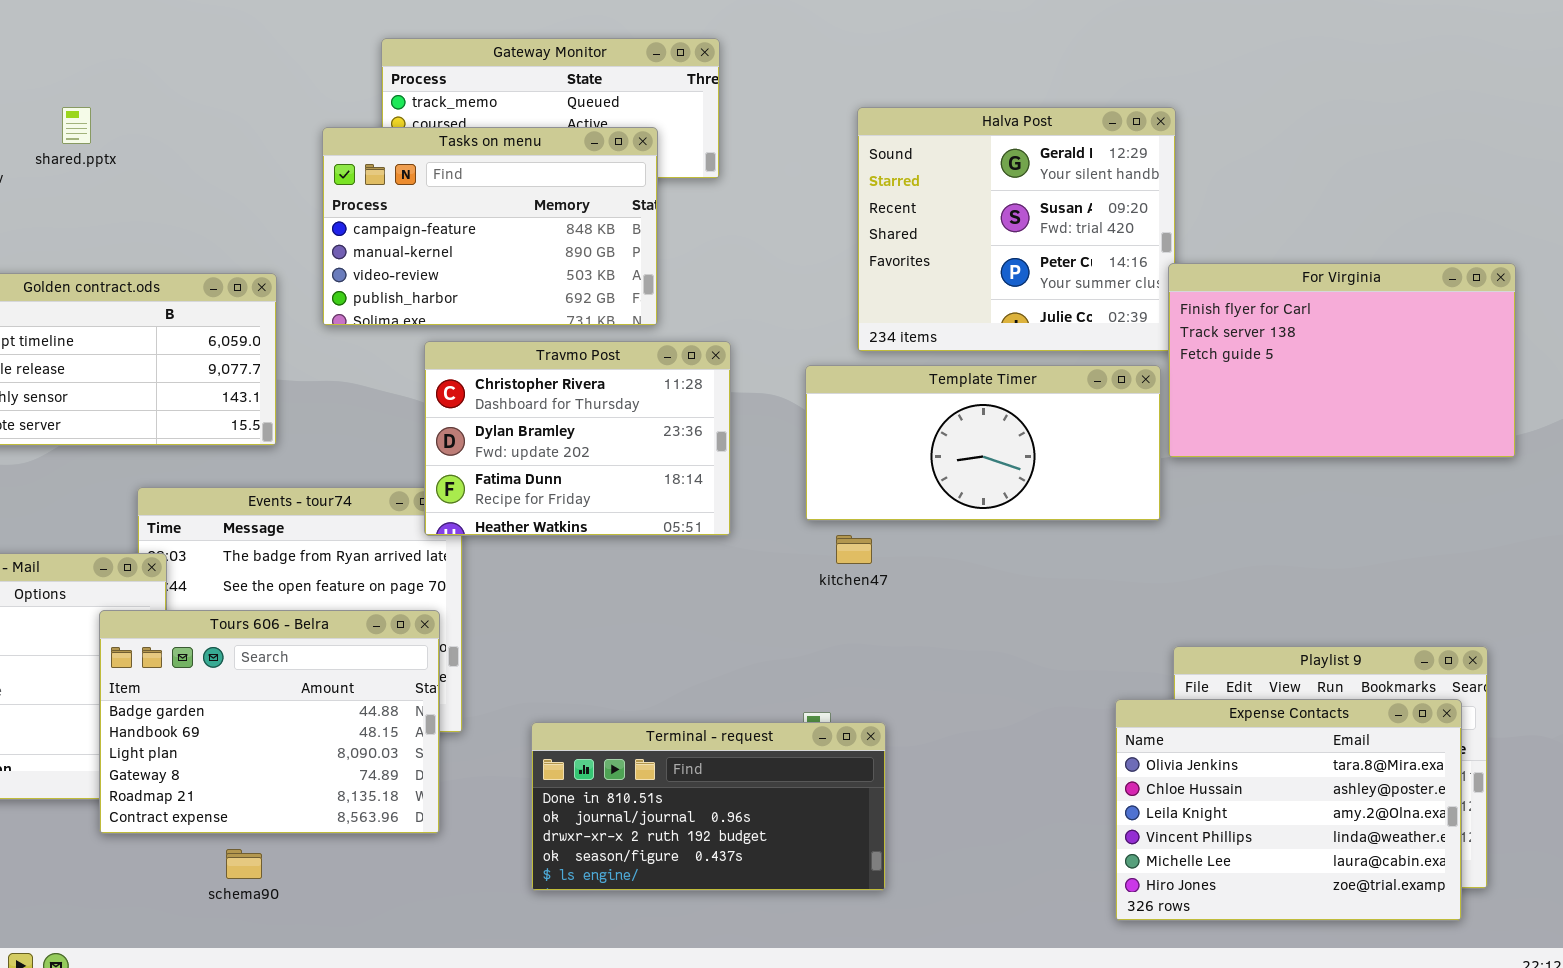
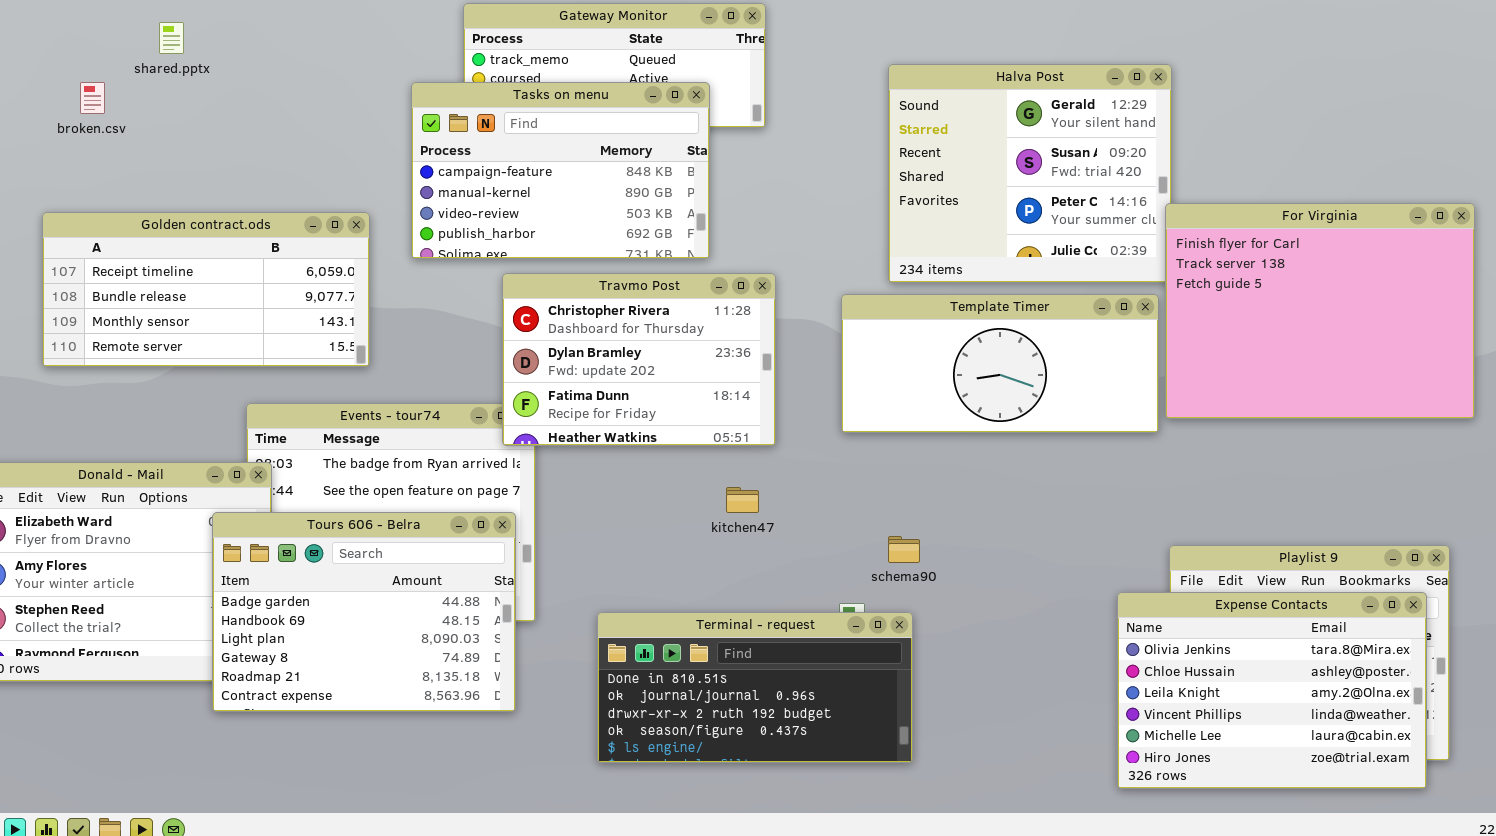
shared.pptx: [62,107,91,144] -> [159,22,184,54], moved
For Virginia: [1168,263,1516,458] -> [1165,203,1475,419], resized
kitchen47: [836,535,872,564] -> [726,487,759,513], moved
schema90: [226,849,262,879] -> [888,536,920,563], moved

